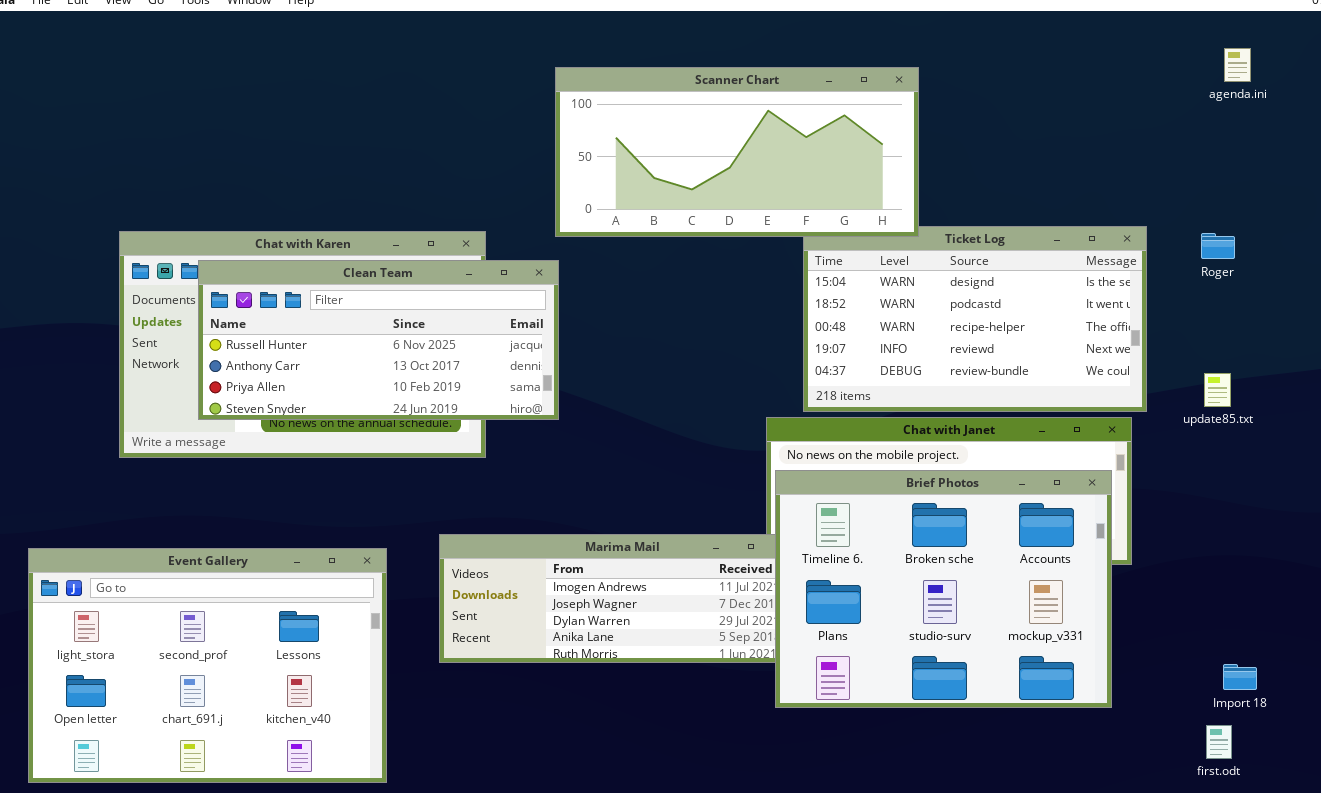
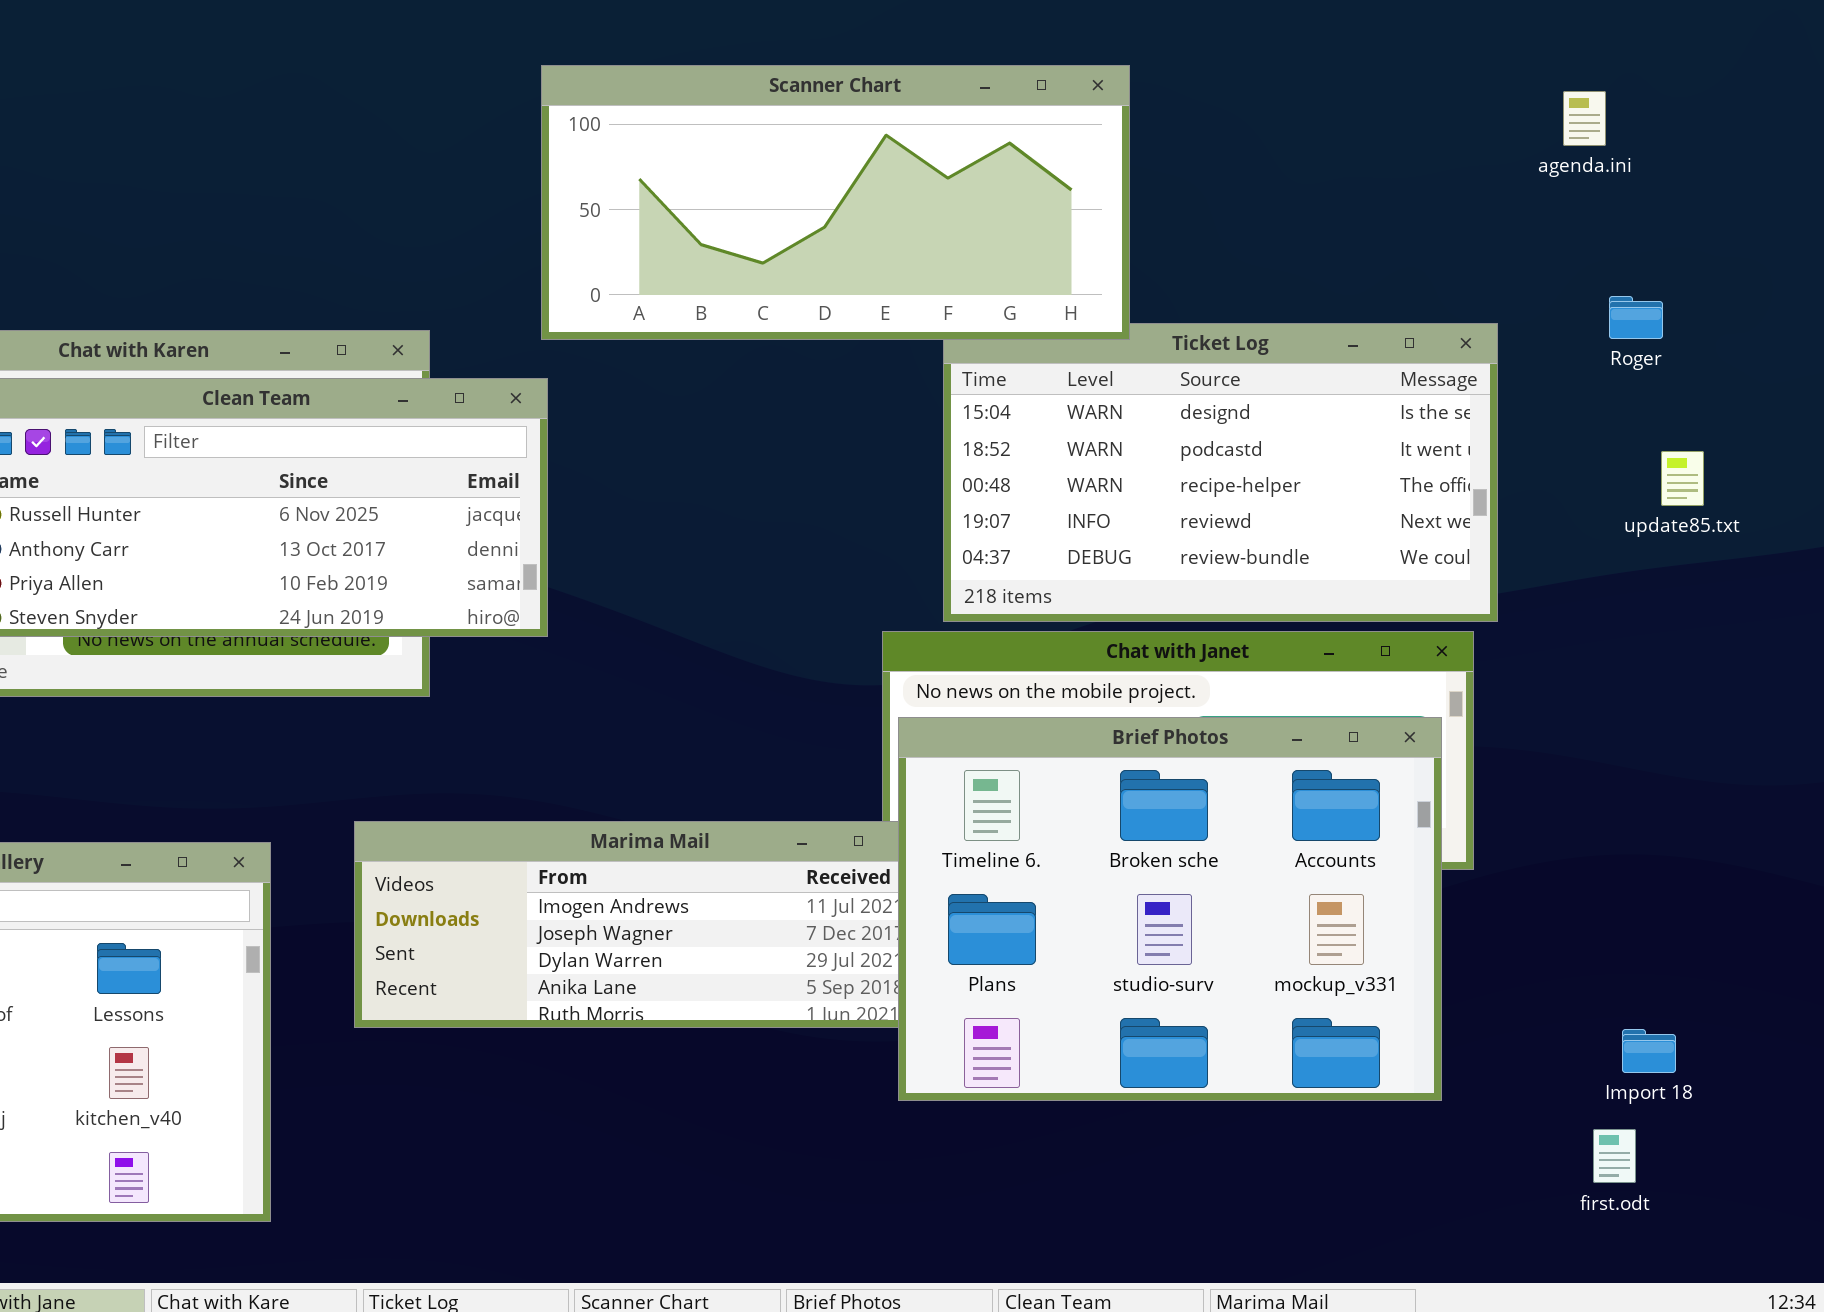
agenda.ini: [1224,48,1251,82] -> [1563,91,1606,146], moved
Roger: [1201,233,1235,259] -> [1609,296,1663,339], moved
update85.txt: [1204,373,1231,407] -> [1661,451,1704,506], moved

